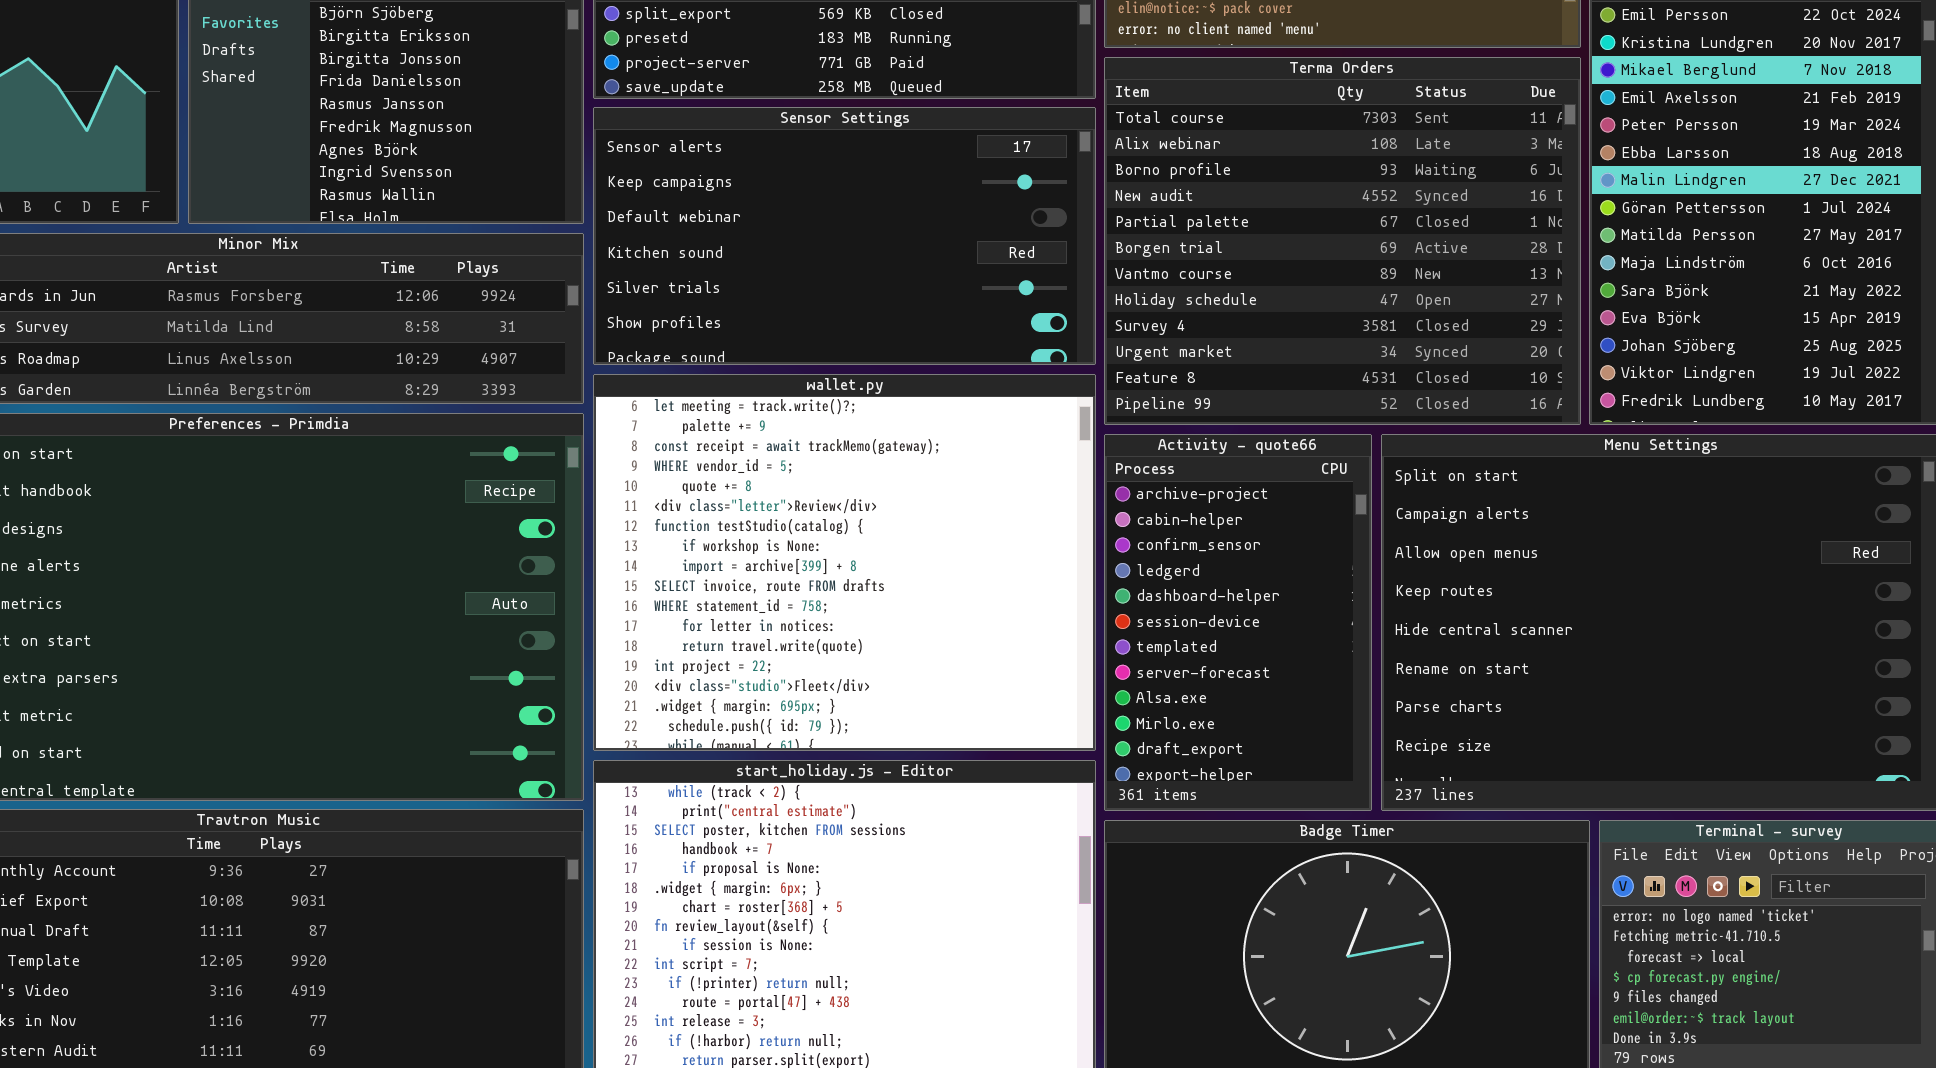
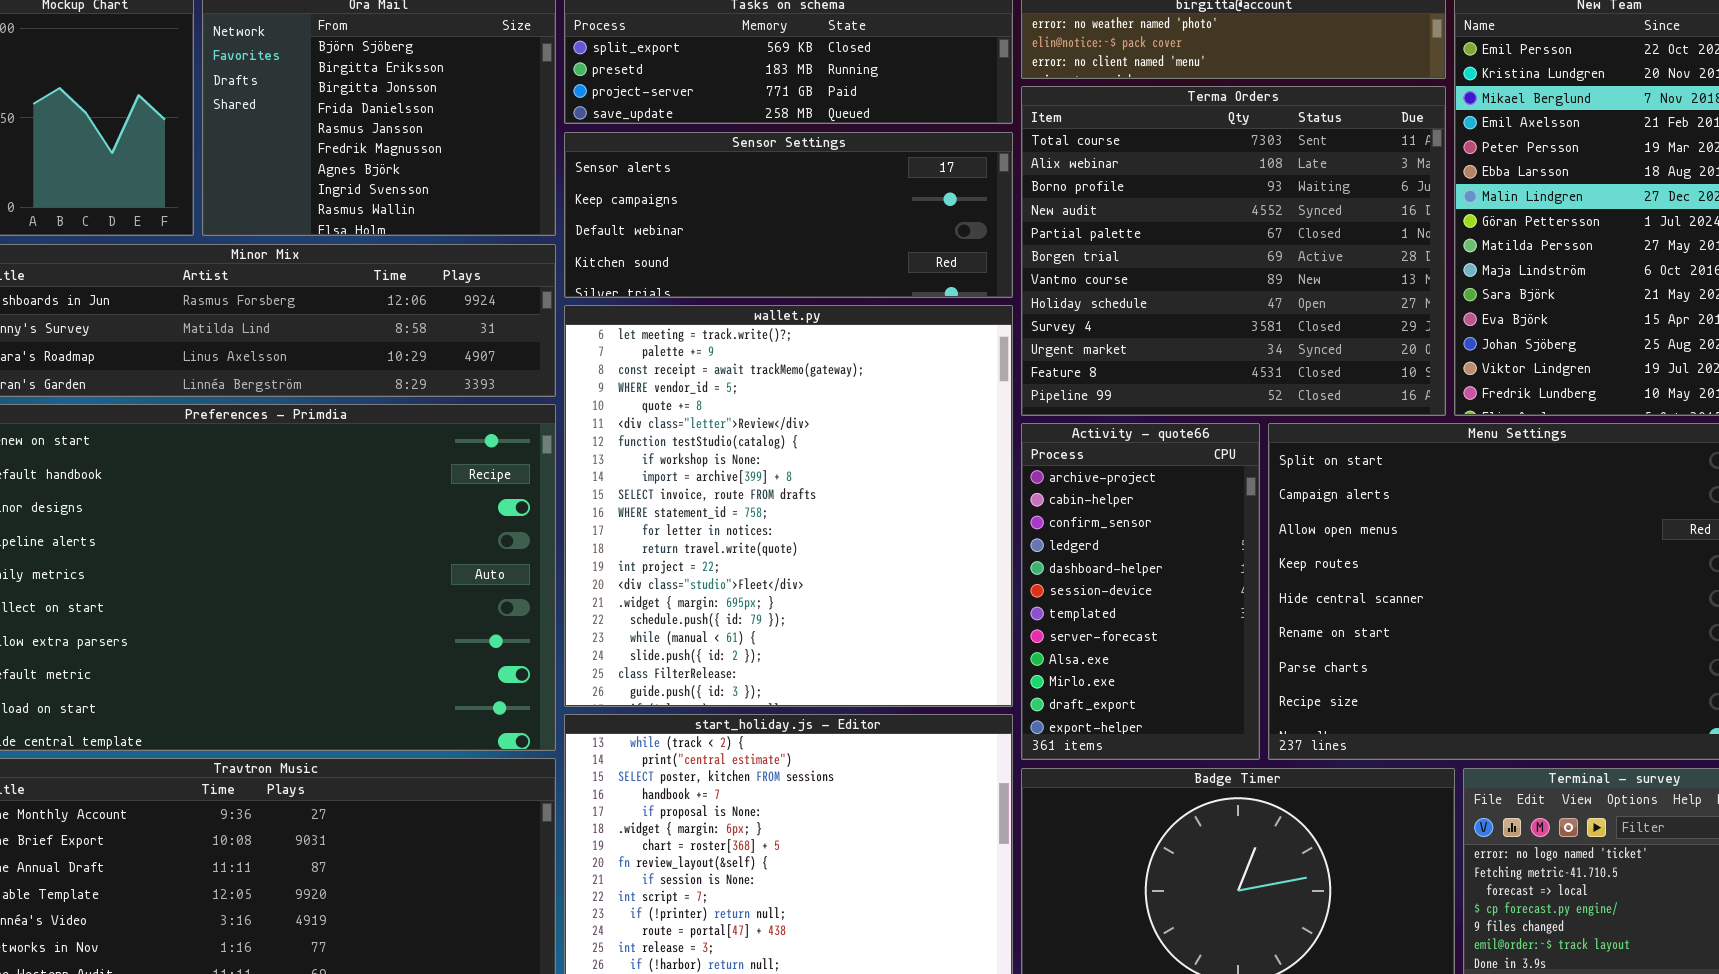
Sensor Settings: [593,107,1096,365] -> [564,132,1013,298], resized
wallet.py: [593,374,1096,751] -> [564,305,1013,707], resized

